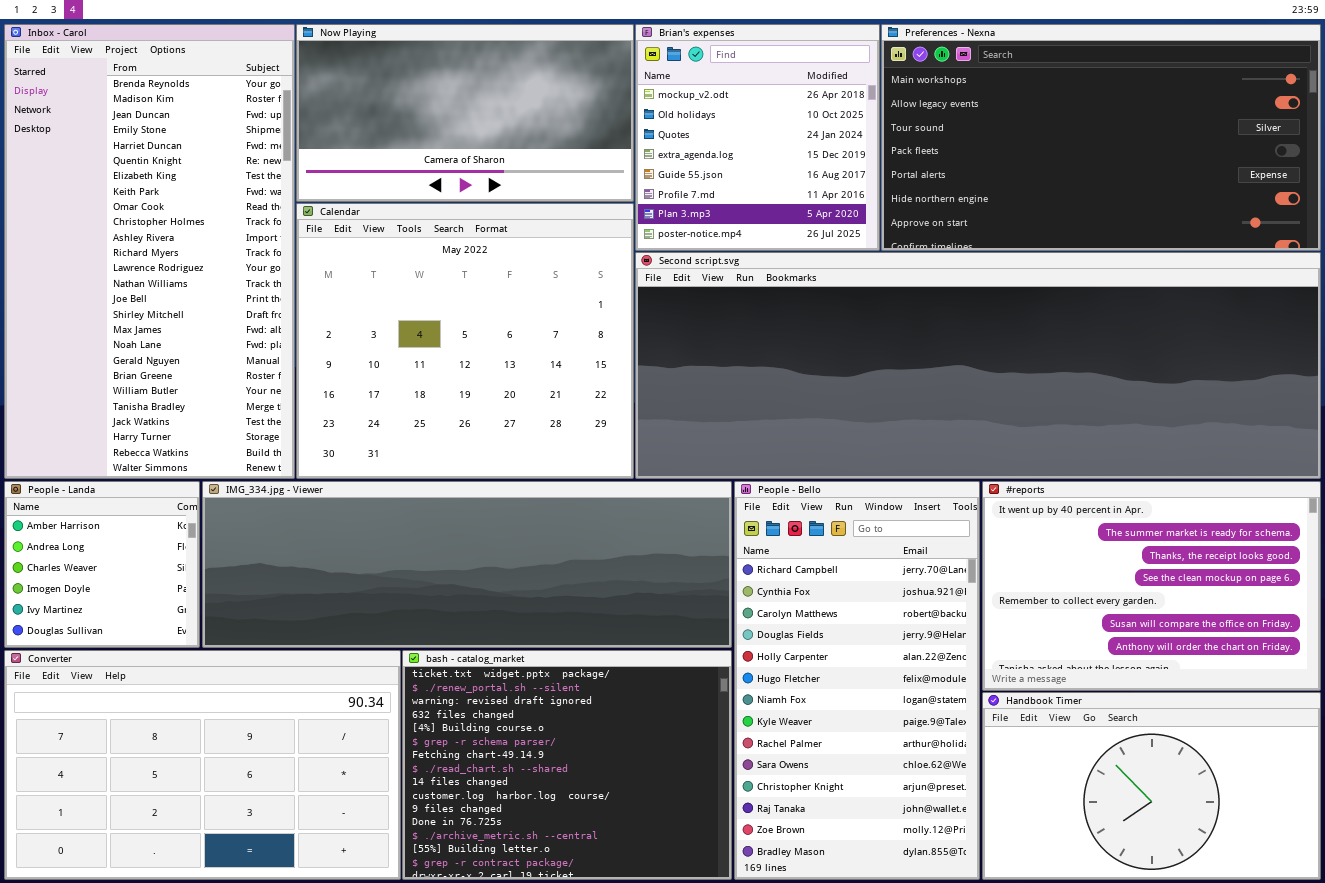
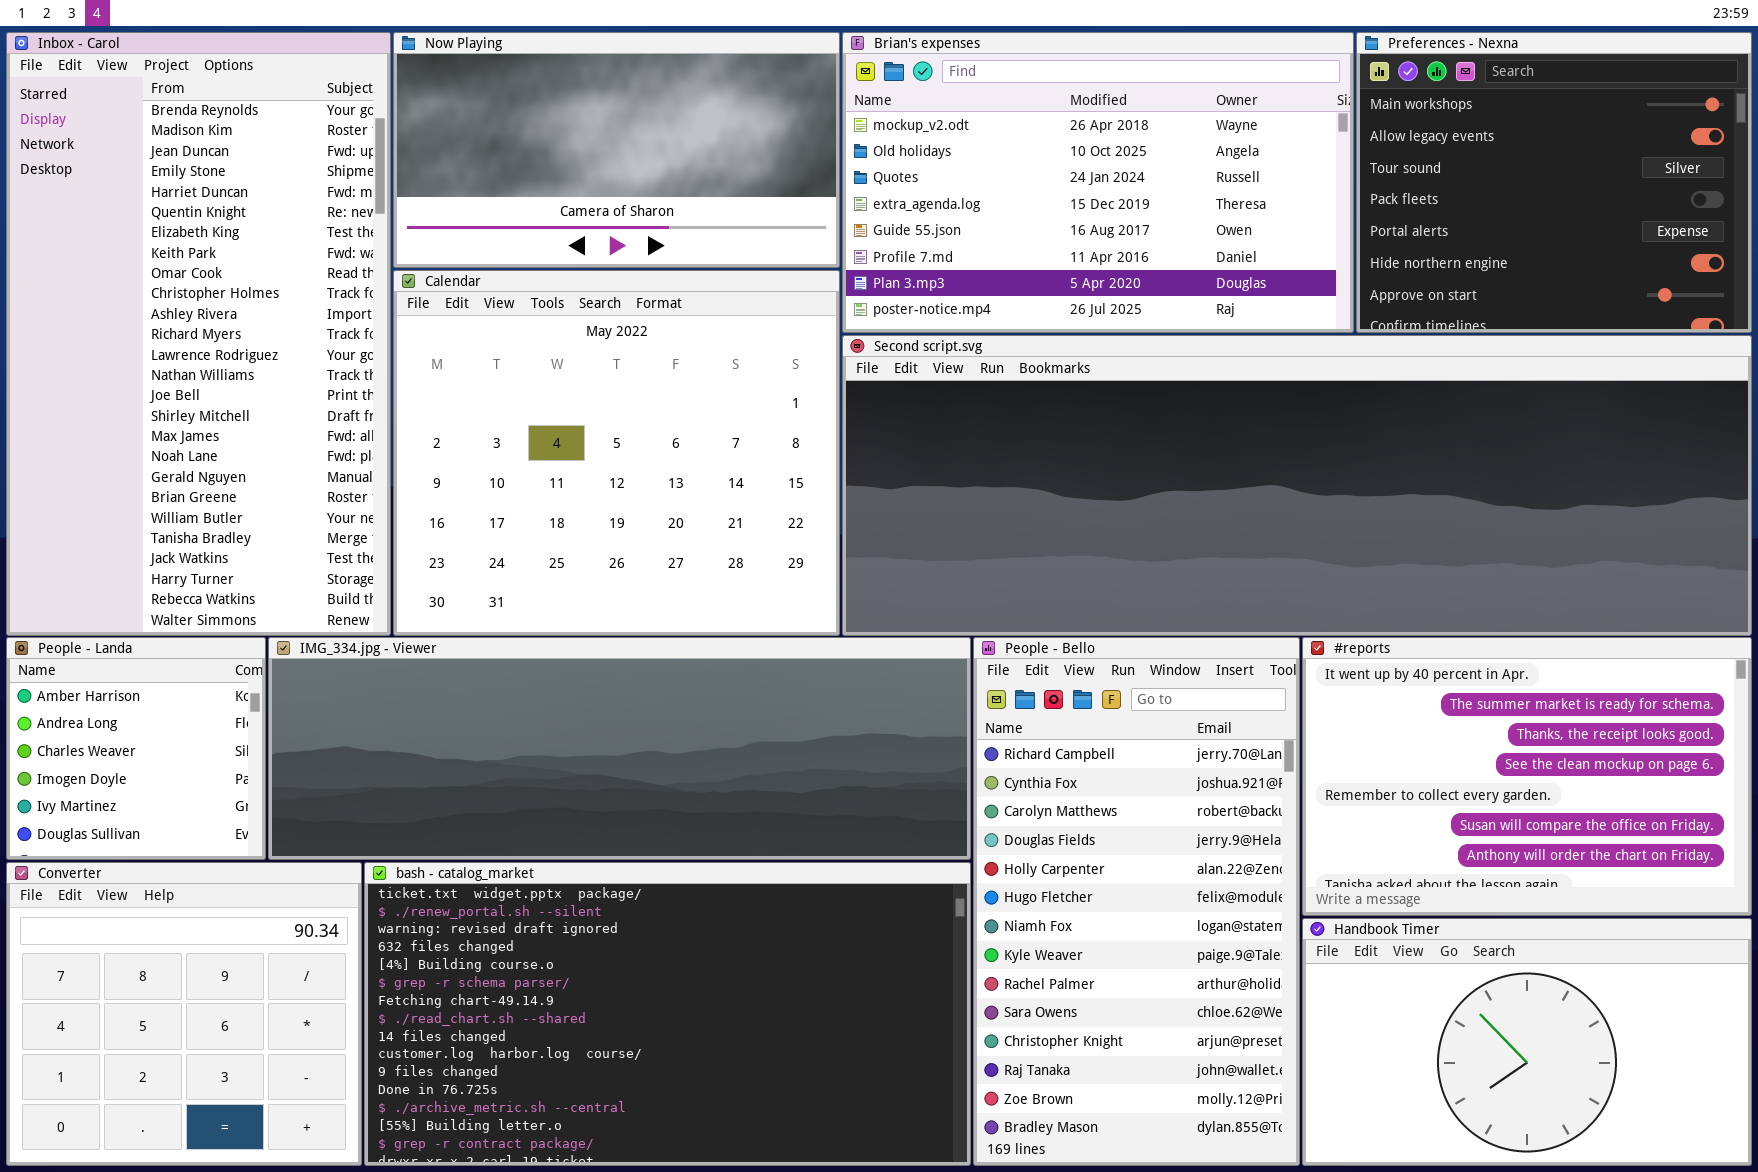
Brian's expenses: [635,24,880,251] -> [842,32,1354,333], resized
Preferences - Nexna: [881,24,1321,251] -> [1356,32,1752,333], resized
Converter: [4,650,401,880] -> [6,862,362,1166], resized
bash - catalog_market: [402,650,732,880] -> [364,862,971,1166], resized

